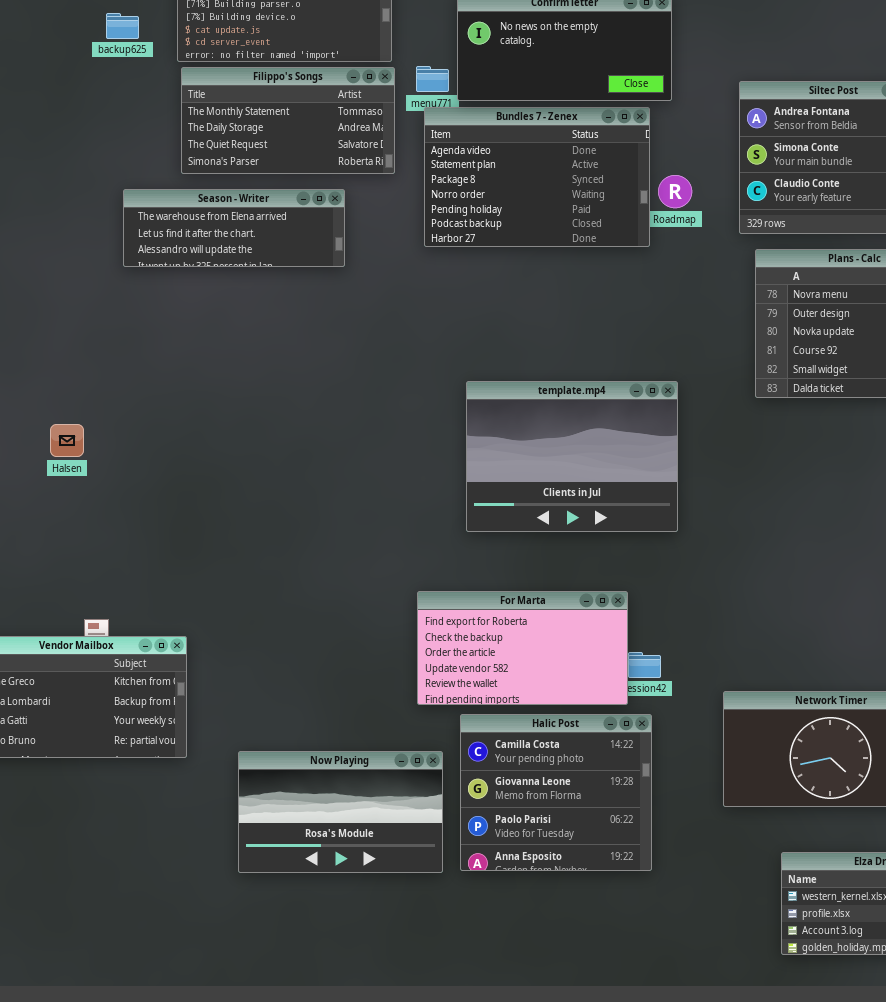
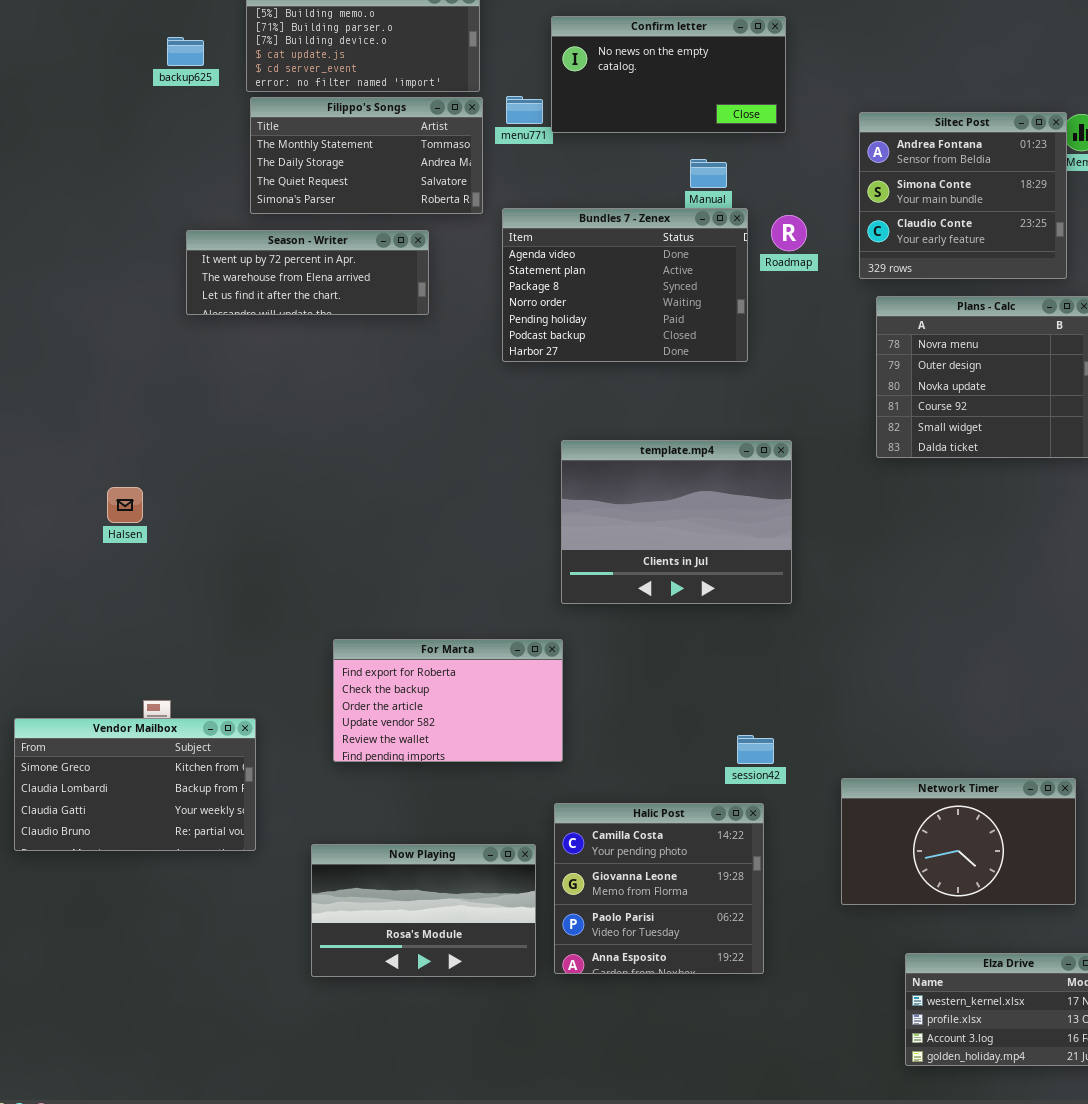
Bundles 7 - Zenex: [424,107,650,247] -> [502,208,748,362], moved
Season - Writer: [123,189,345,267] -> [186,230,429,315], scrolled up 1 row
For Marta: [417,591,628,705] -> [333,639,563,762], moved

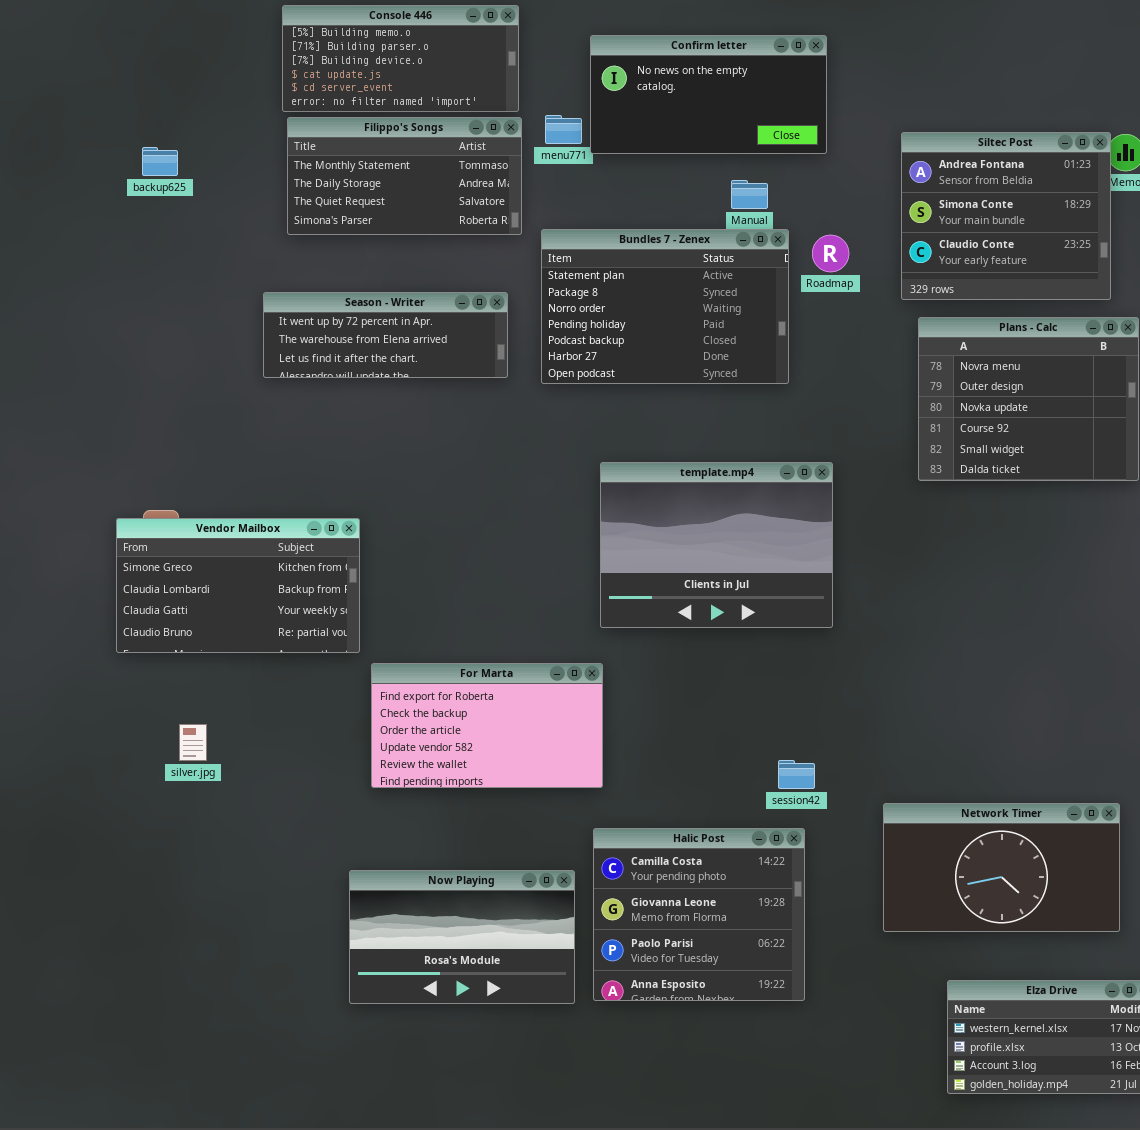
backup625: [167,37,204,66] -> [142,147,178,176], moved
Bundles 7 - Zenex: [502,208,748,362] -> [541,229,789,384], scrolled down 1 row
Season - Writer: [186,230,429,315] -> [263,292,508,378], moved
Vendor Mailbox: [14,718,256,851] -> [116,518,360,653], moved

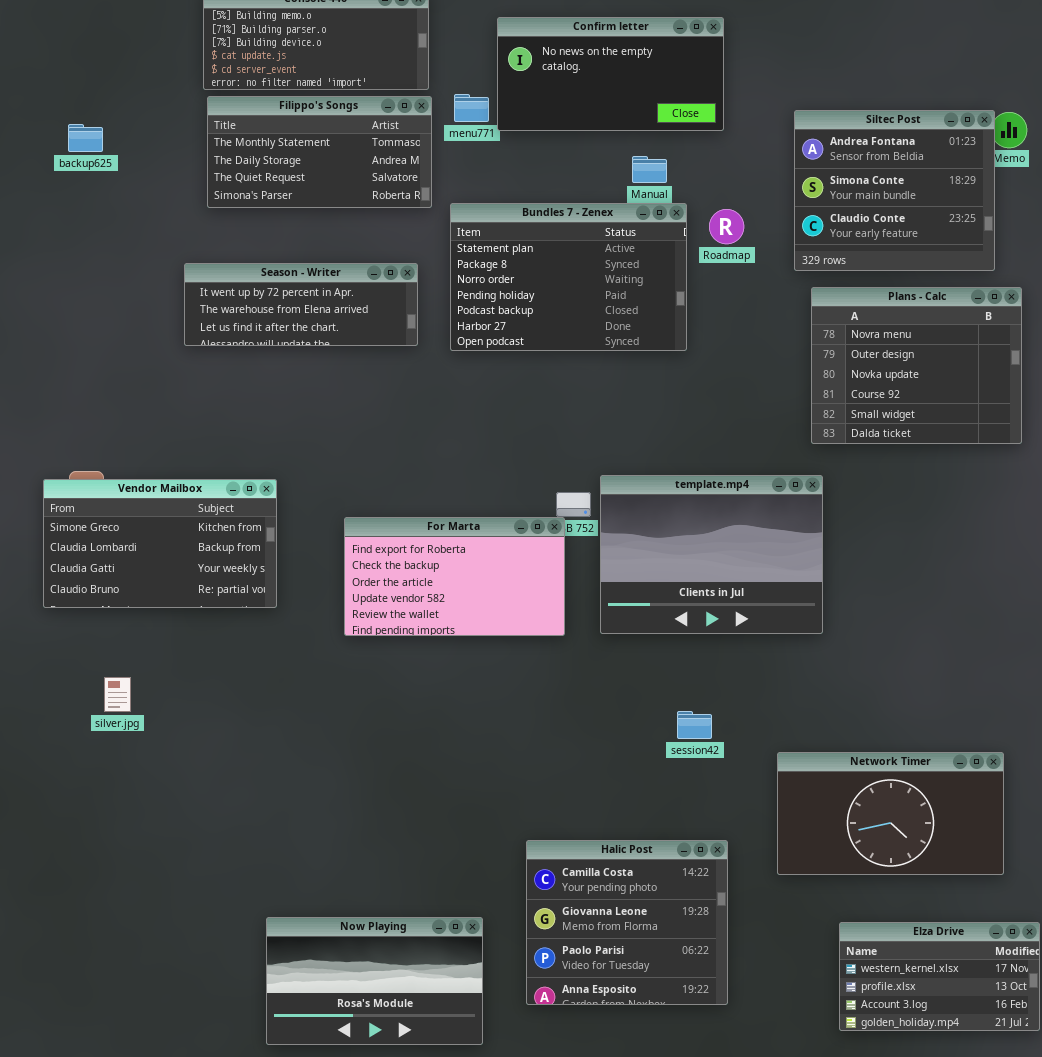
template.mp4: [600,462,833,628] -> [600,475,823,634], moved
For Marta: [371,663,603,788] -> [344,517,565,636], moved
Halic Post: [593,828,805,1001] -> [526,840,728,1005], moved
Now Playing: [349,870,575,1004] -> [266,917,483,1045], moved

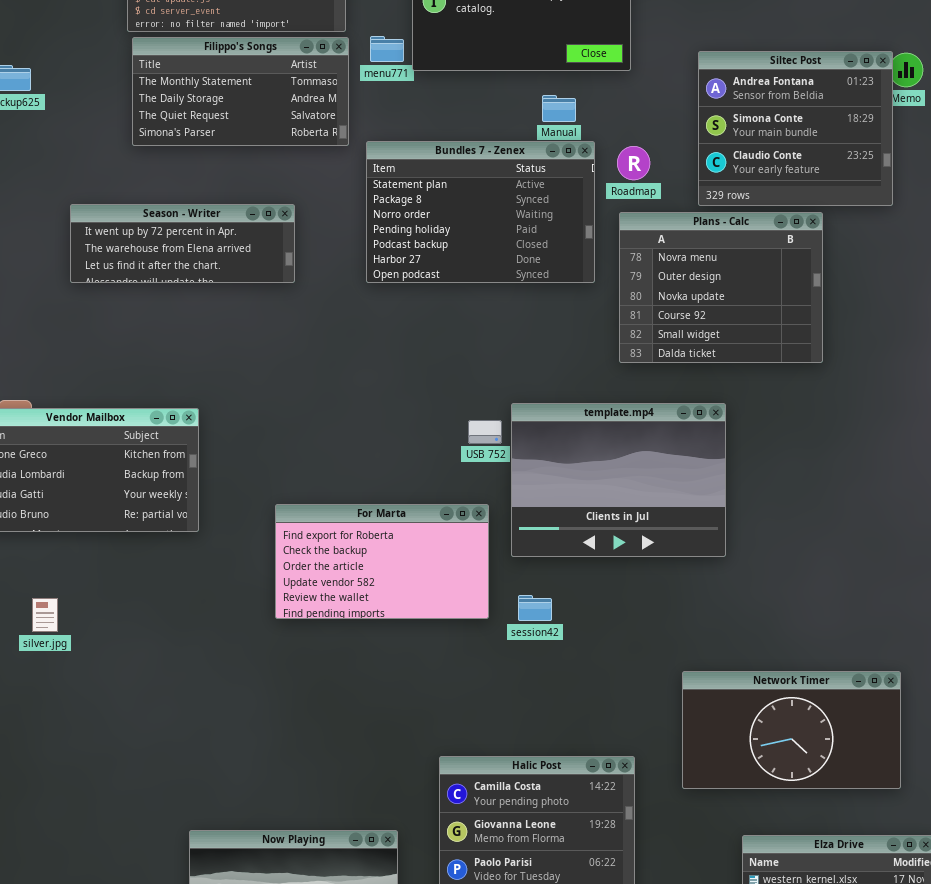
Season - Writer: [184,263,418,346] -> [70,204,295,283], moved
Plans - Calc: [811,287,1022,444] -> [619,212,823,363], moved
For Marta: [344,517,565,636] -> [275,504,489,619], moved
session42: [677,711,712,739] -> [518,595,552,621], moved

